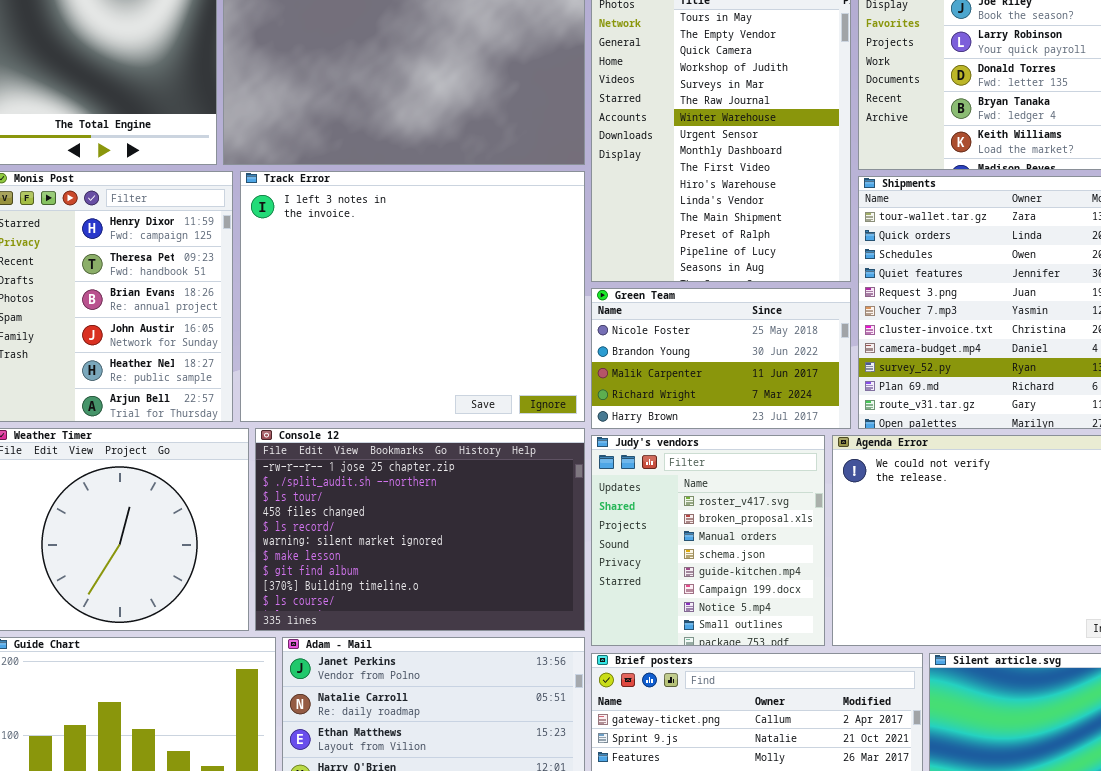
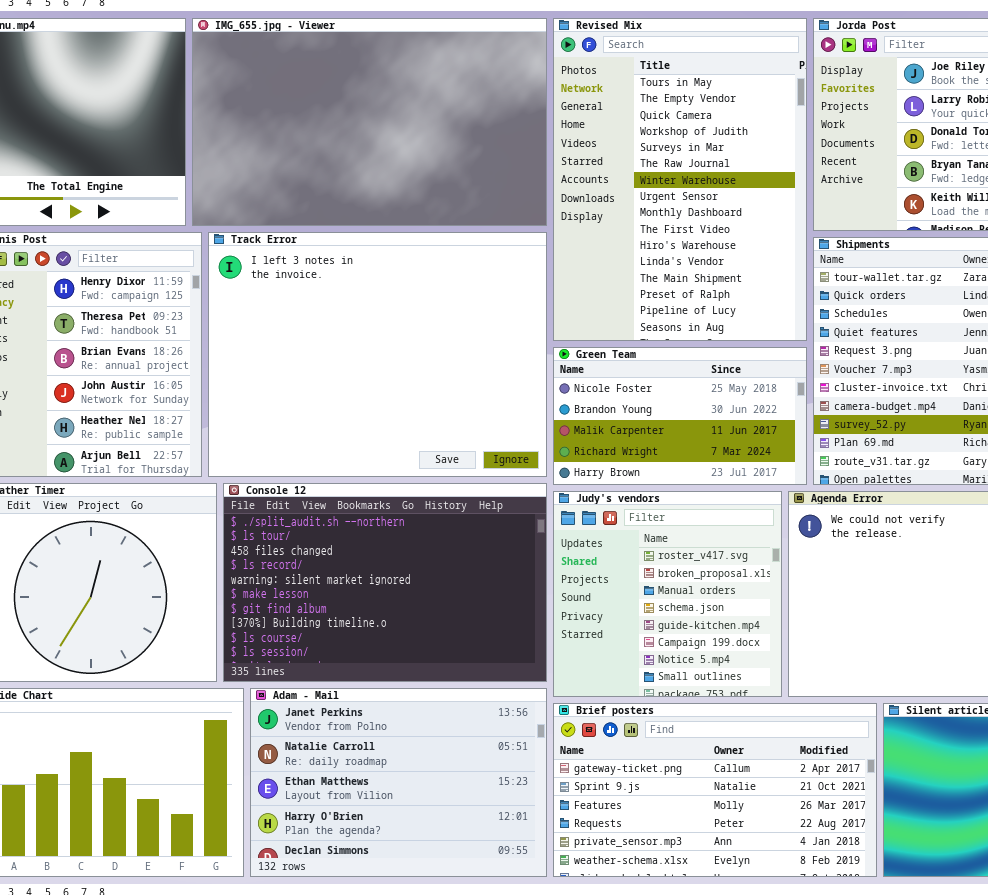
Console 12: [255,428,585,631] -> [223,483,547,682], scrolled down 1 row

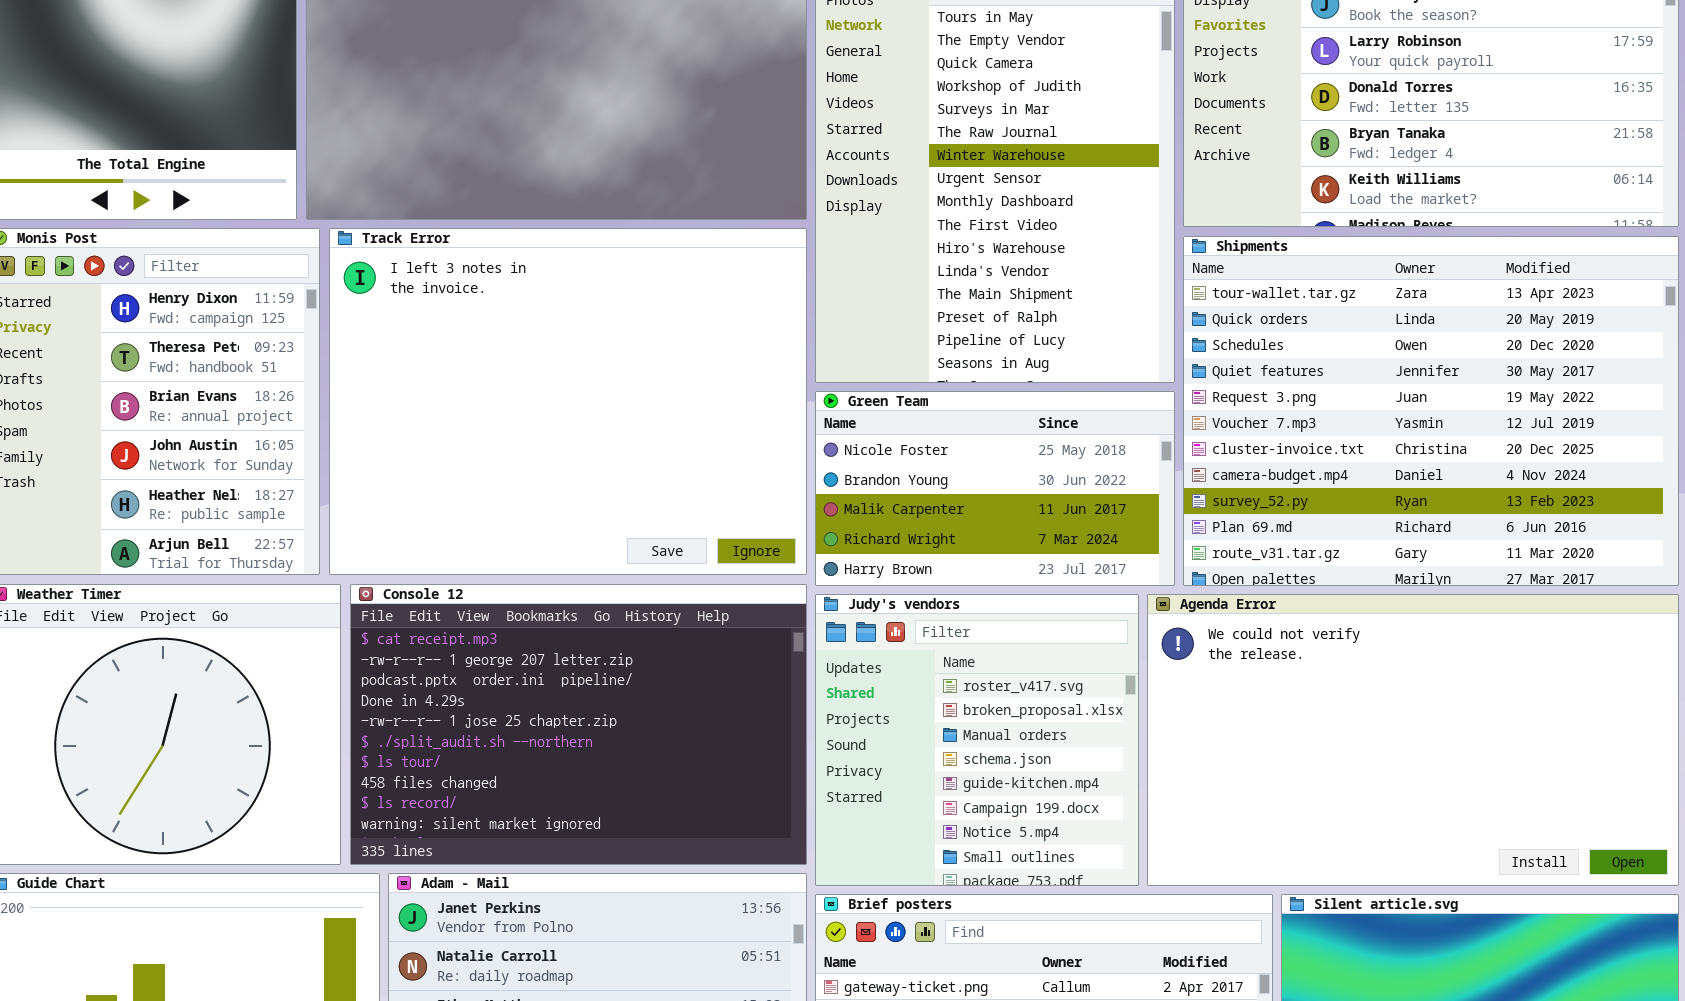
Console 12: [223,483,547,682] -> [350,584,807,865], scrolled up 5 rows

